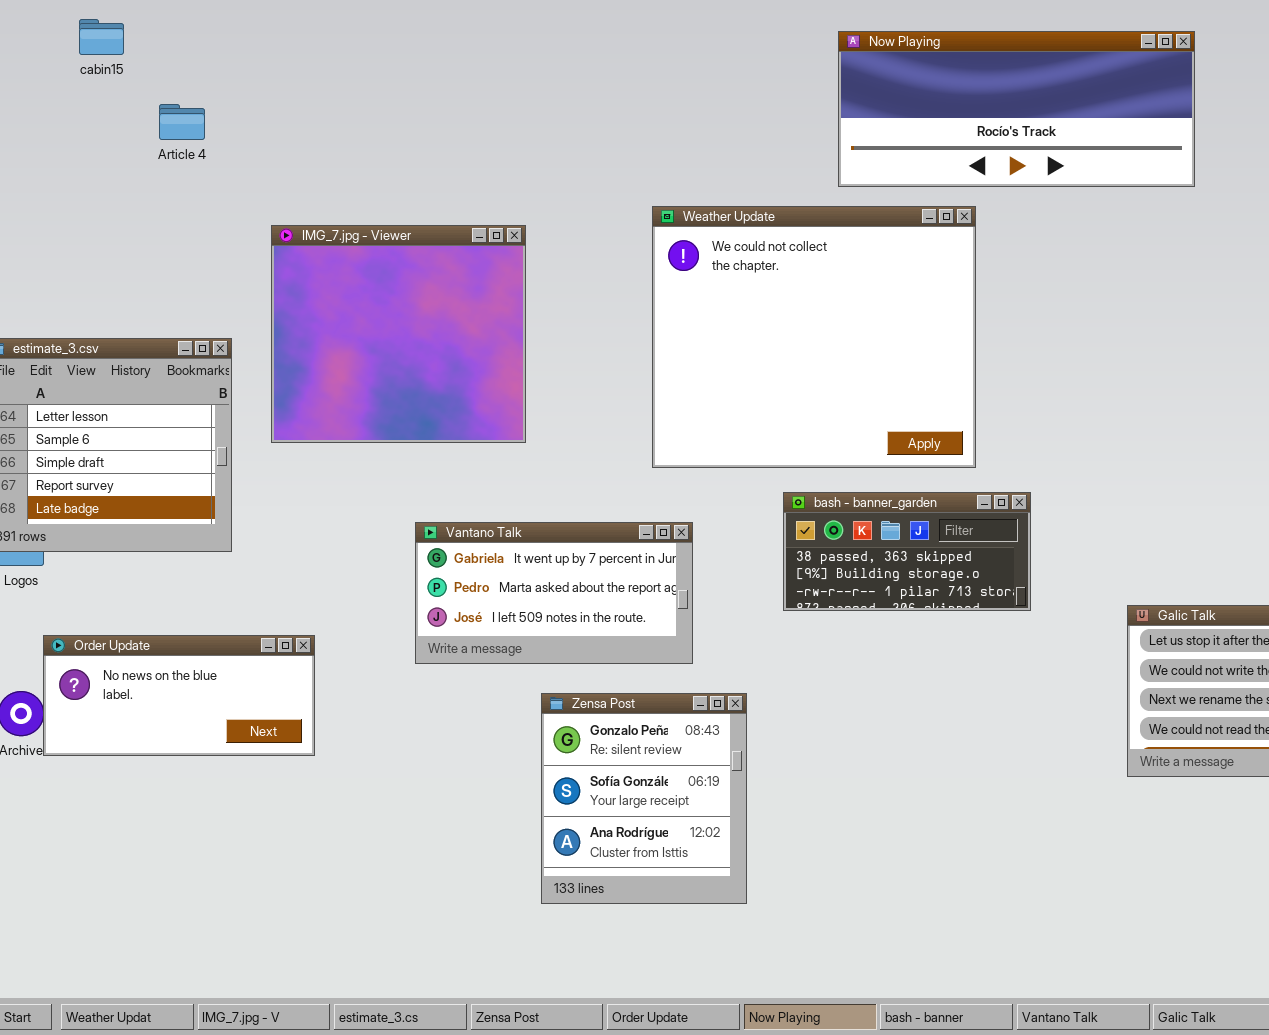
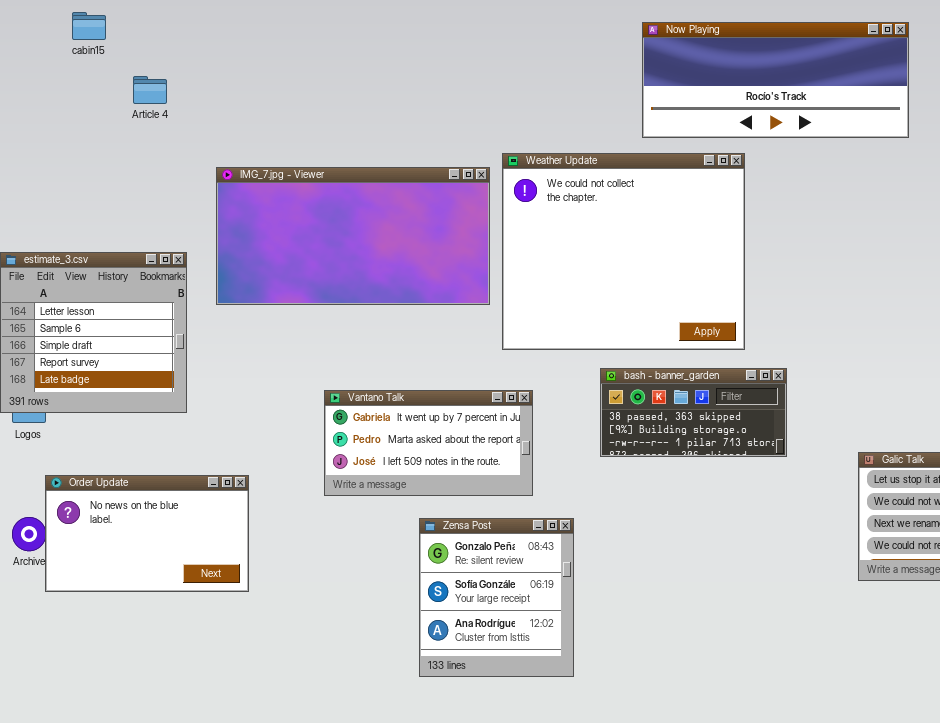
IMG_7.jpg - Viewer: [271,225,526,443] -> [216,167,490,305], resized
Order Update: [43,635,315,756] -> [45,475,249,592], resized

